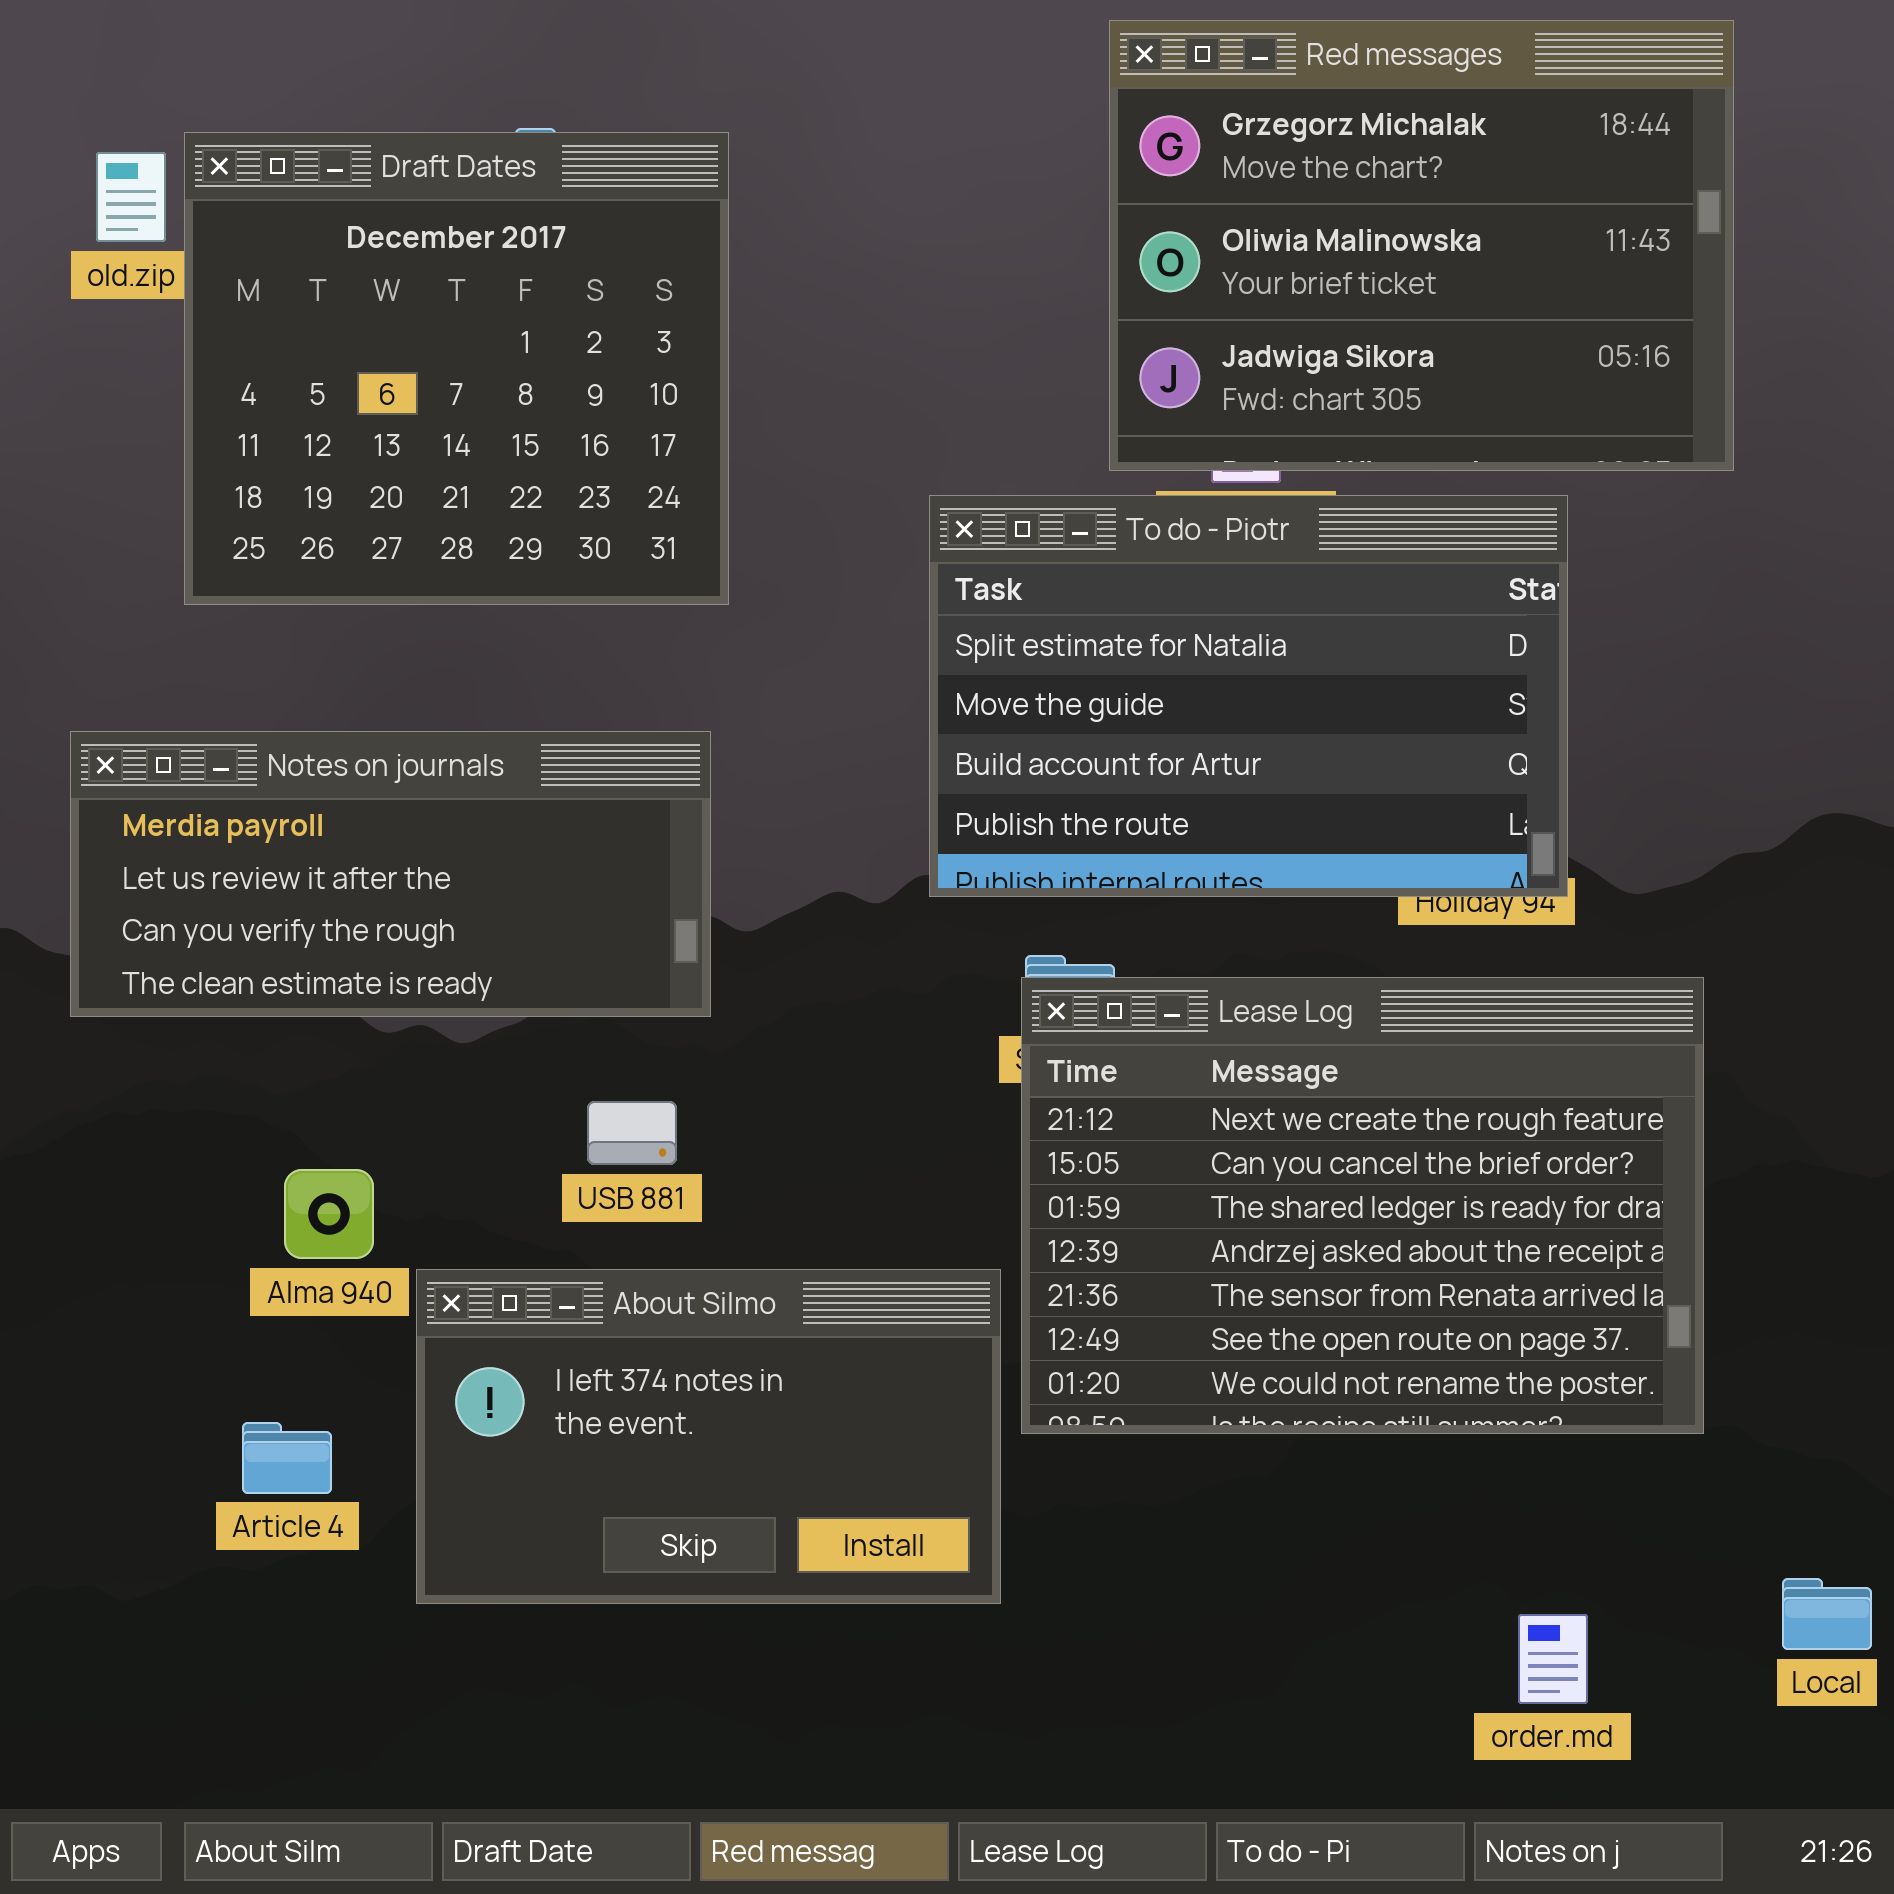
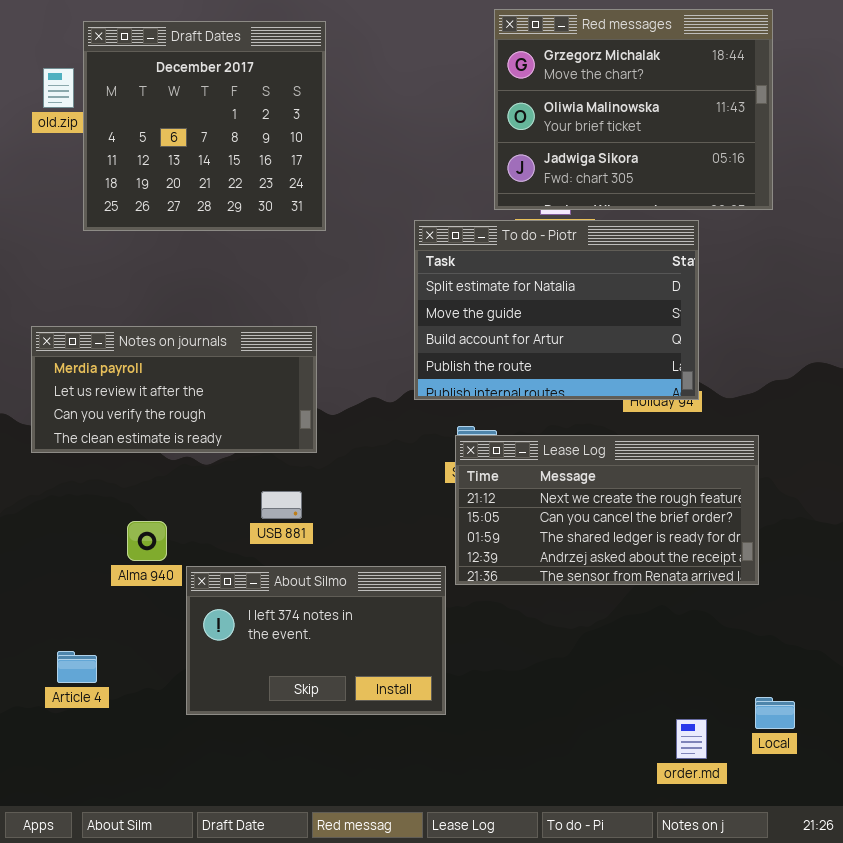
Draft Dates: [184,132,729,605] -> [83,21,326,231], moved
Lease Log: [1021,977,1704,1434] -> [455,435,759,585], resized
Article 4: [242,1422,332,1494] -> [57,651,97,683], moved
Local: [1782,1578,1872,1650] -> [755,697,795,729], moved

